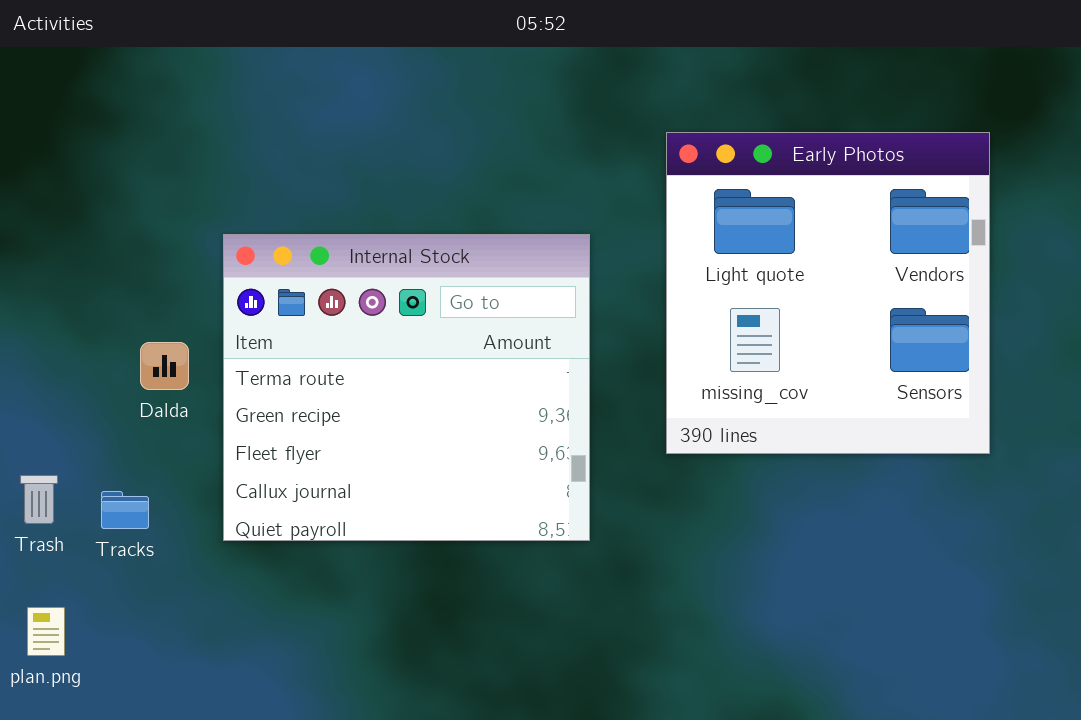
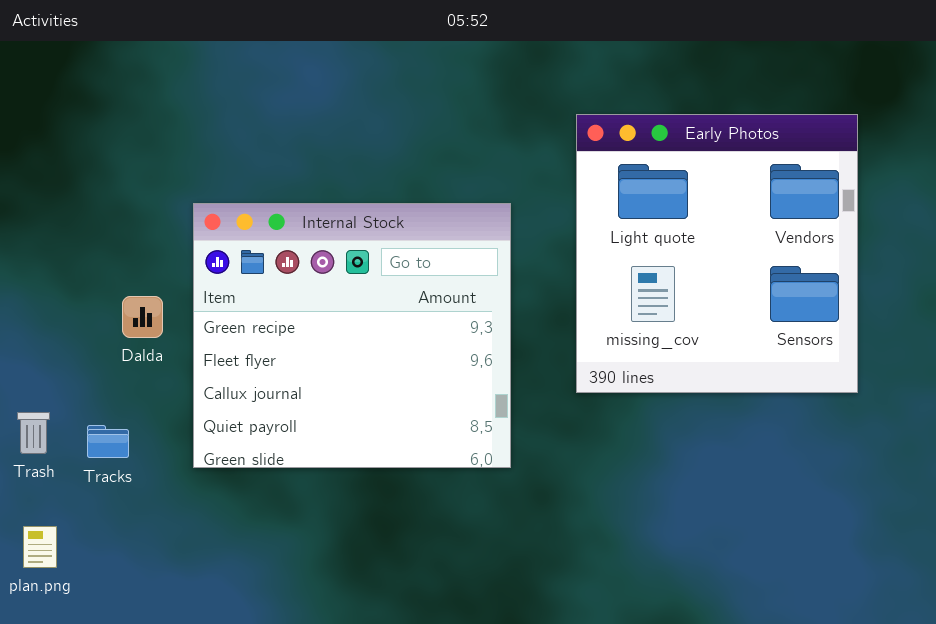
Internal Stock: [223,234,590,541] -> [193,203,511,468], scrolled down 1 row

